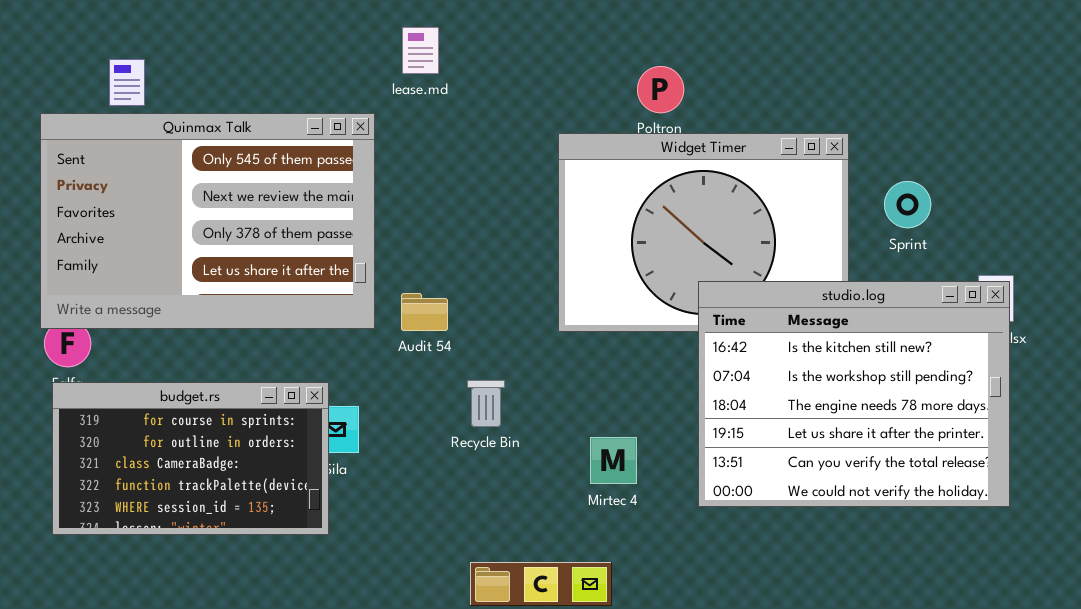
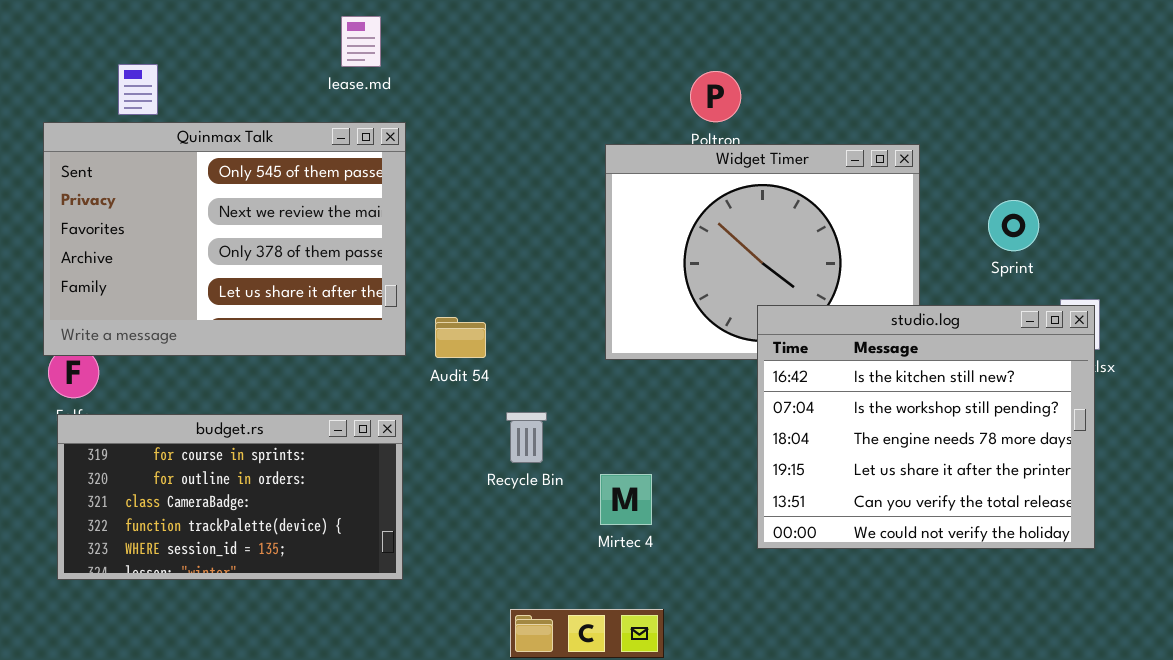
lease.md: [402,27,439,74] -> [341,16,381,67], moved
Sprint: [884,181,931,228] -> [988,200,1039,251], moved
budget.rs: [52,382,329,535] -> [57,414,403,580], resized
Mirtec 4: [590,437,637,484] -> [600,474,652,525], moved

